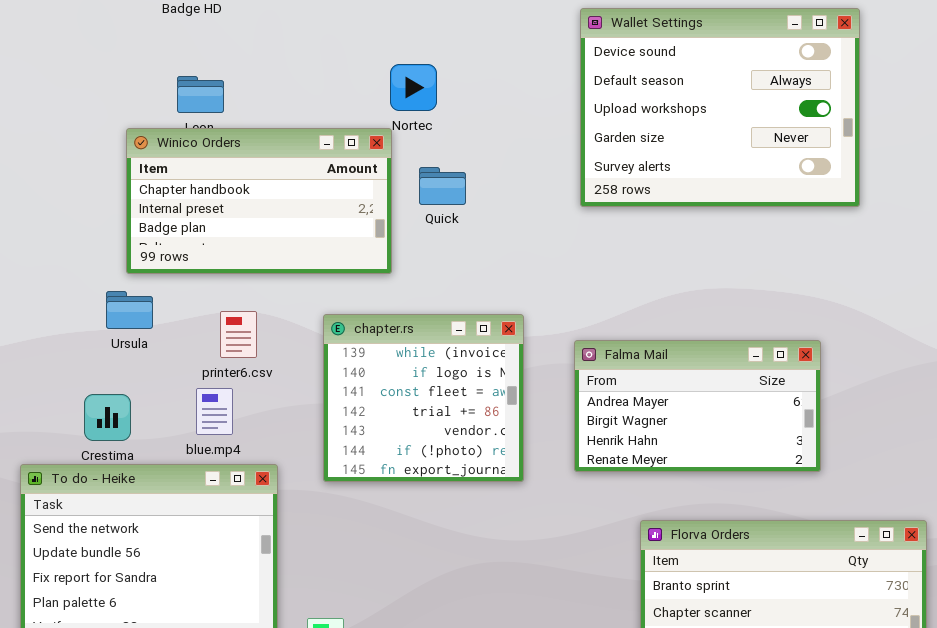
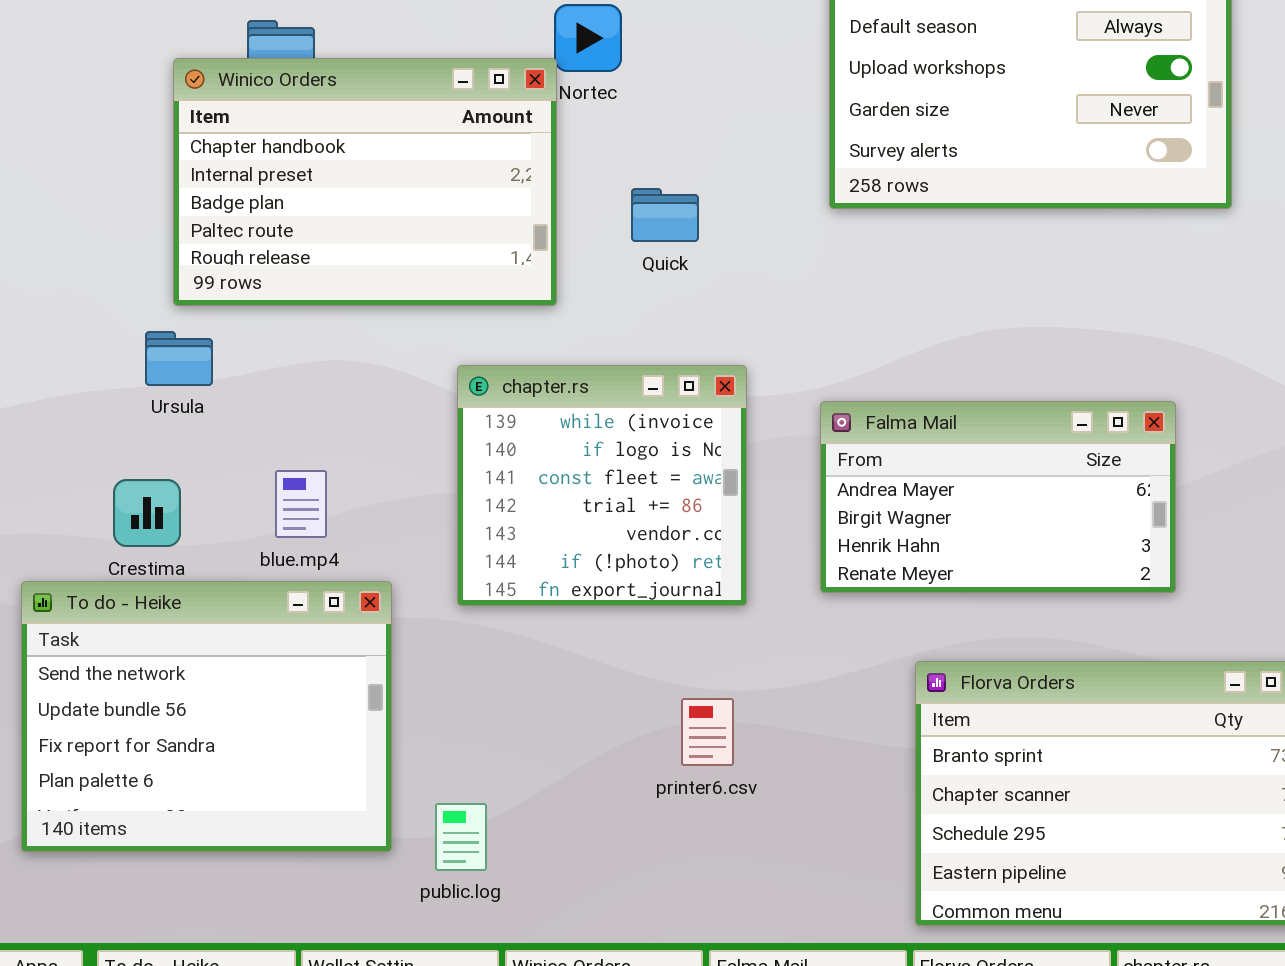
Winico Orders: [126,128,392,274] -> [173,58,557,306], resized
Quick: [419,167,466,205] -> [631,188,699,242], moved
printer6.csv: [220,311,257,358] -> [681,698,734,766], moved

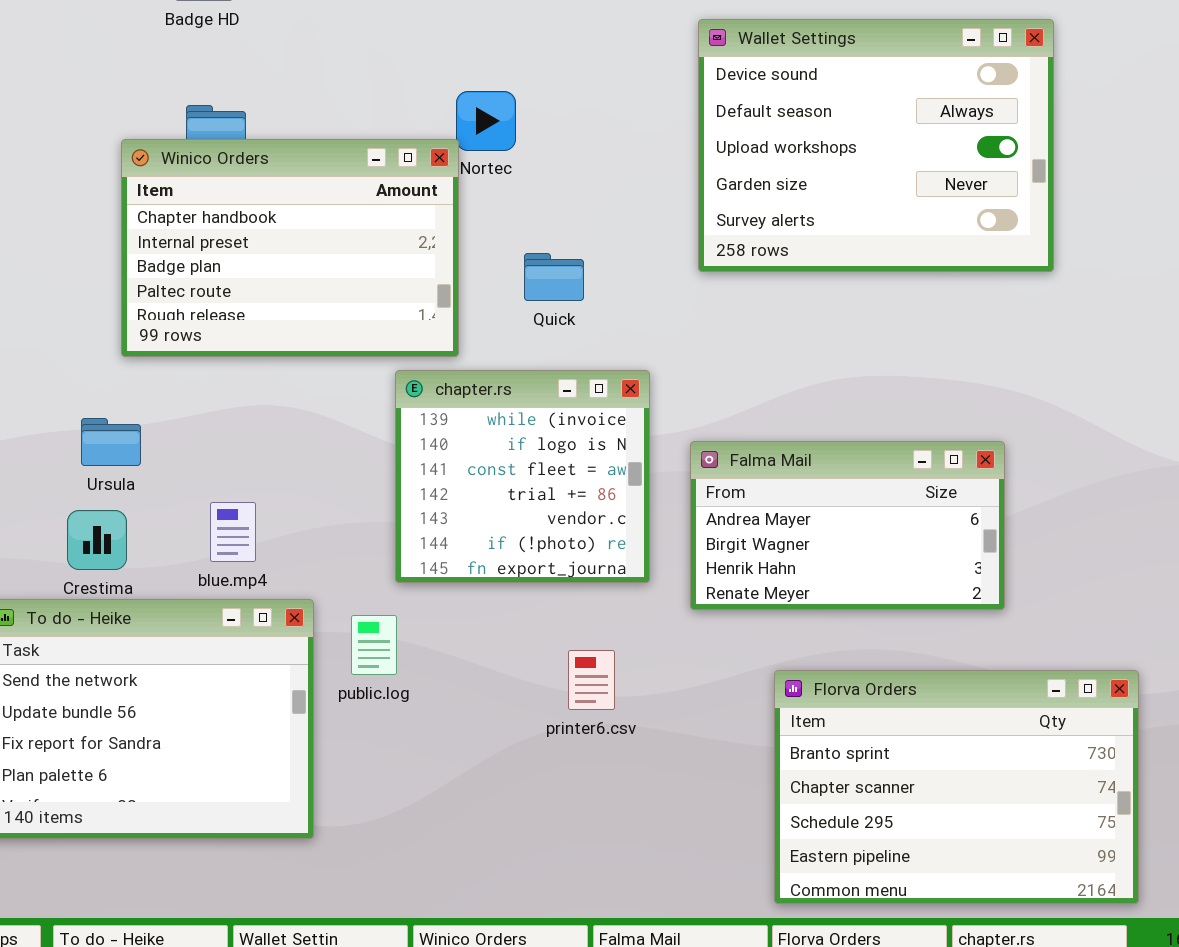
Ursula: [145,331,213,386] -> [81,418,141,466], moved
chapter.rs: [457,365,747,606] -> [395,370,650,583], moved
printer6.csv: [681,698,734,766] -> [568,650,615,710], moved
public.log: [435,803,487,871] -> [351,615,397,675], moved

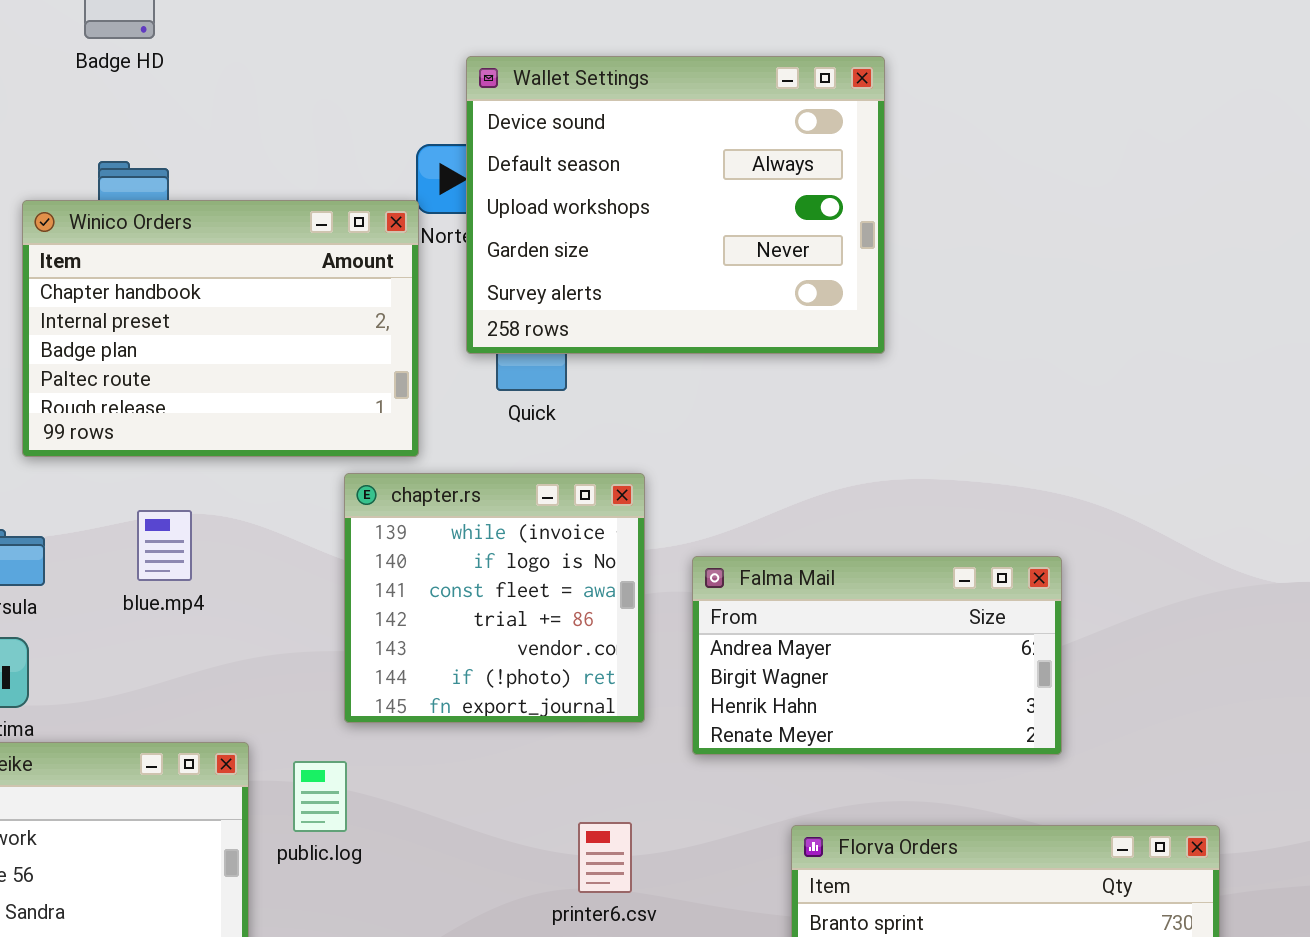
Wallet Settings: [698,19,1054,272] -> [466,56,885,354], moved
blue.mp4: [210,502,256,562] -> [137,510,192,581], moved
printer6.csv: [568,650,615,710] -> [578,822,632,893], moved

